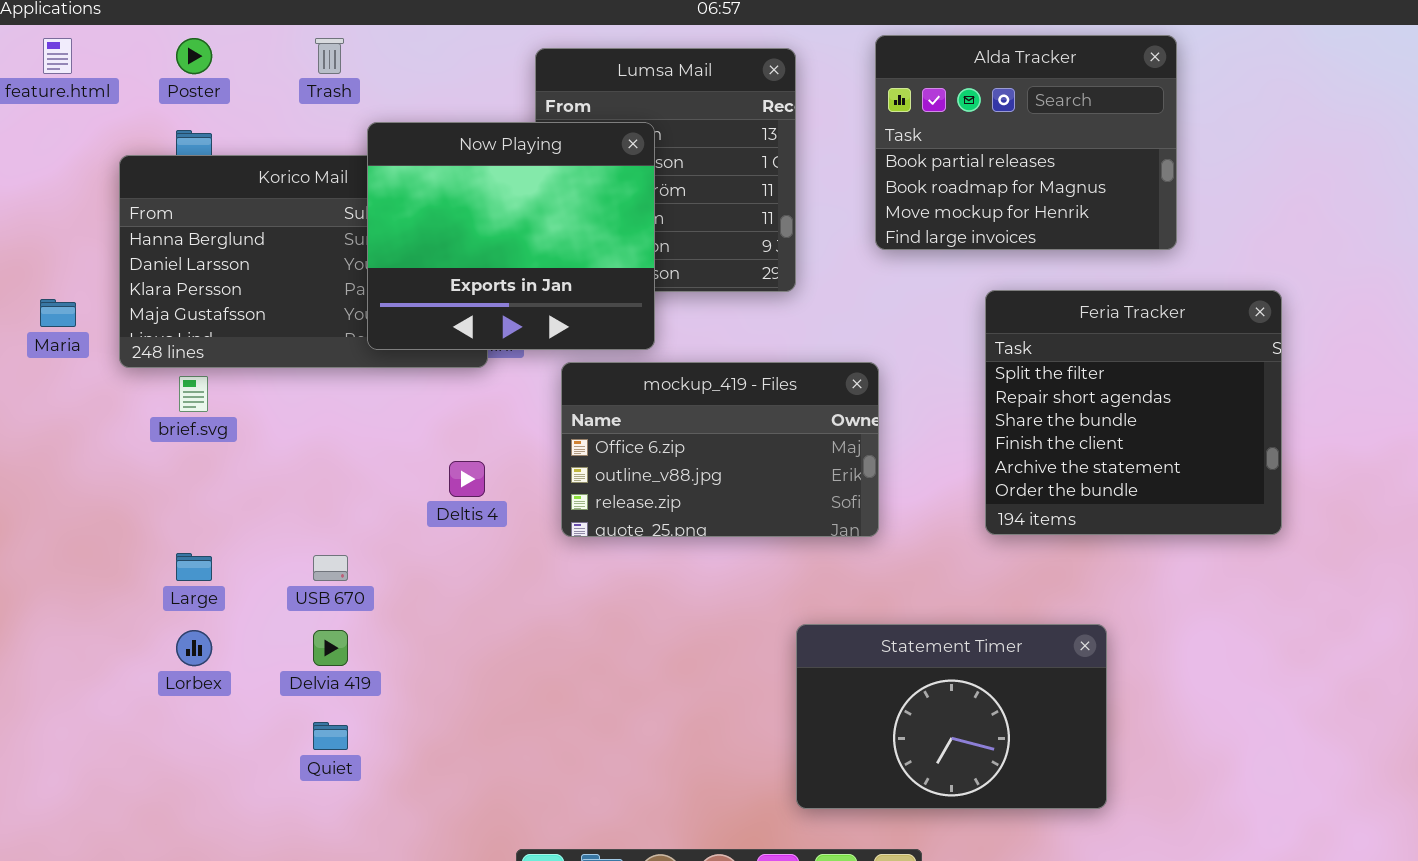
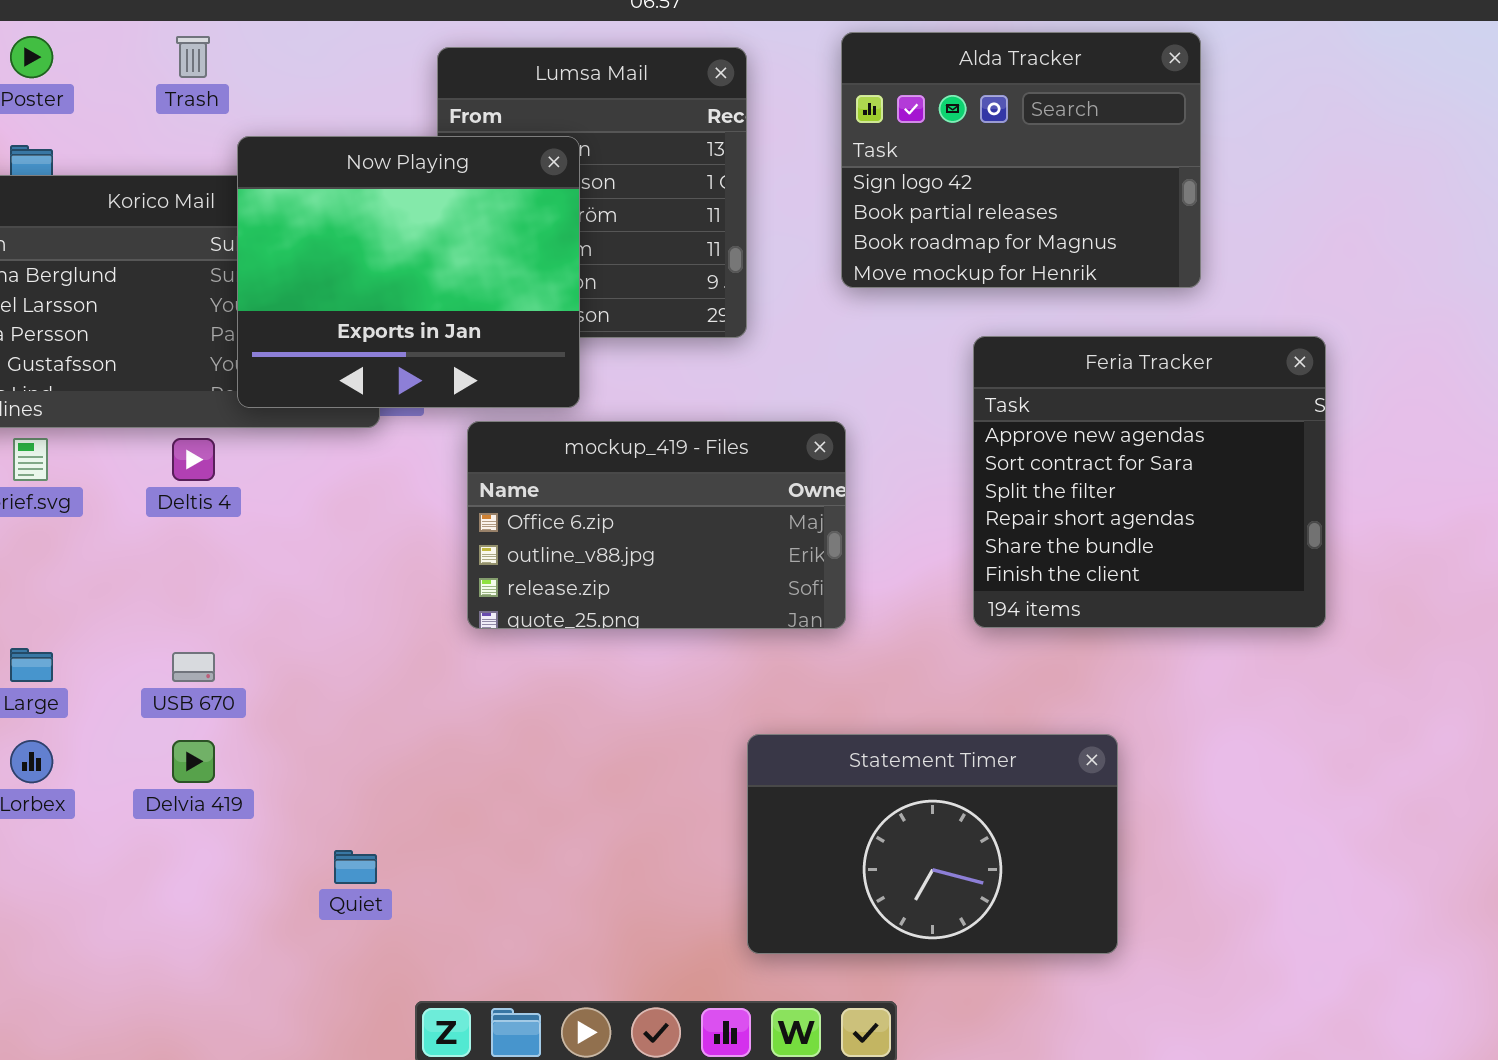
Alda Tracker: [875,35,1177,250] -> [841,32,1201,288], scrolled up 1 row
Feria Tracker: [985,290,1282,535] -> [973,336,1326,628], scrolled up 2 rows
Deltis 4: [449,461,485,497] -> [172,438,215,481], moved
Quiet: [313,722,348,750] -> [334,850,377,884], moved

